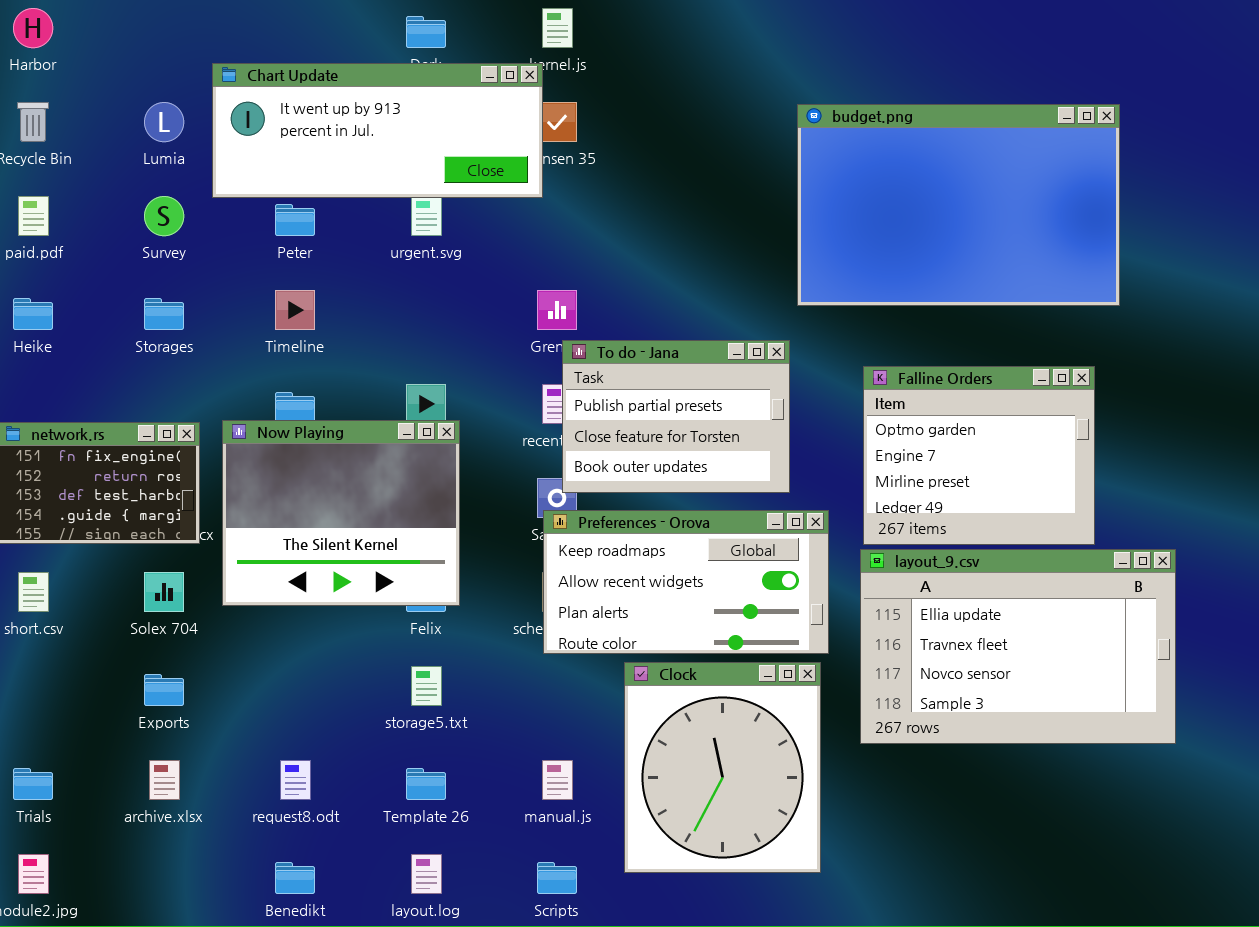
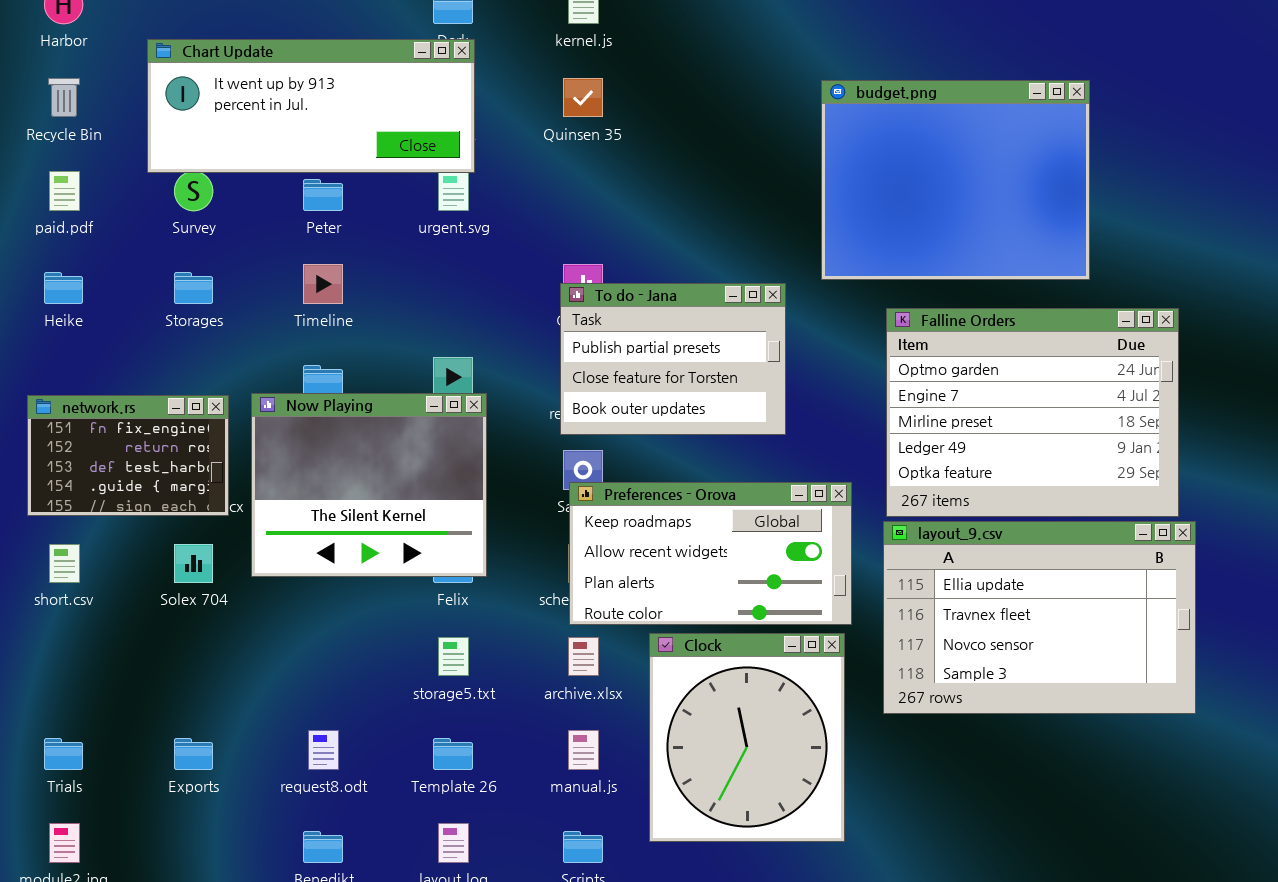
Chart Update: [212,63,543,198] -> [147,39,475,173], moved
budget.png: [797,104,1120,306] -> [821,80,1090,280], resized
To do - Jana: [562,340,790,493] -> [560,283,786,435], moved
Falline Orders: [863,366,1095,545] -> [886,308,1179,517], resized
Exports: [144,674,184,706] -> [174,738,213,770], moved
archive.xlsx: [149,760,180,800] -> [568,637,599,676], moved

